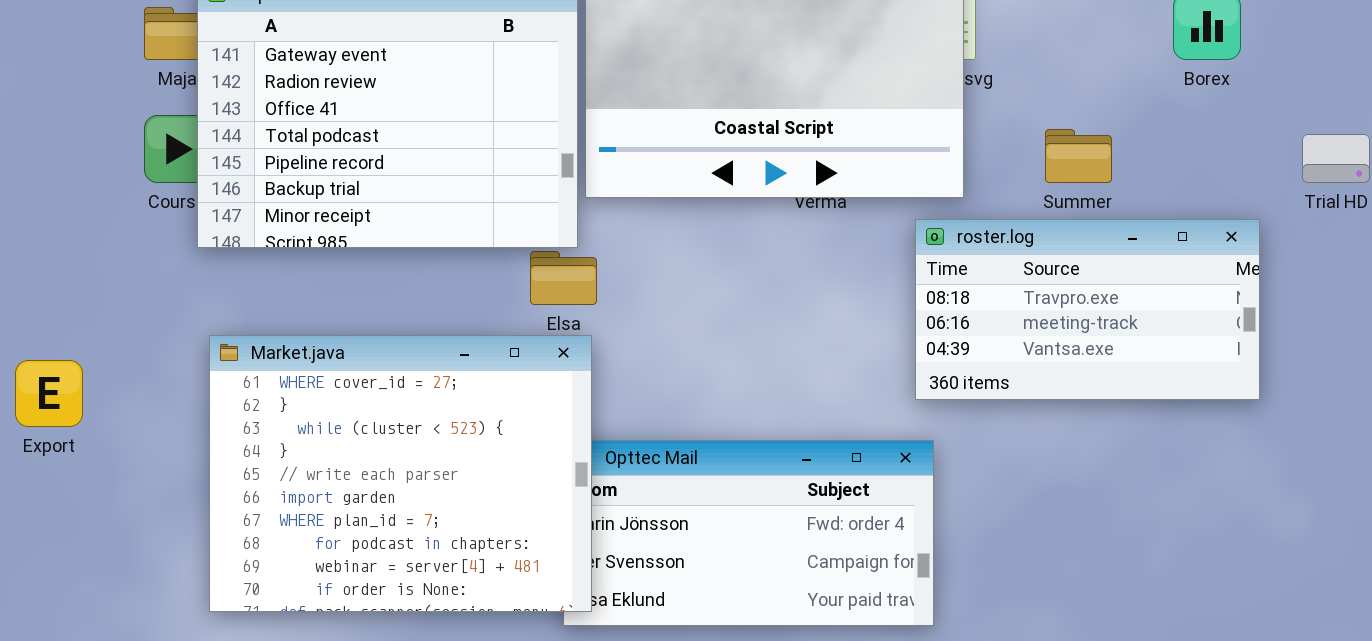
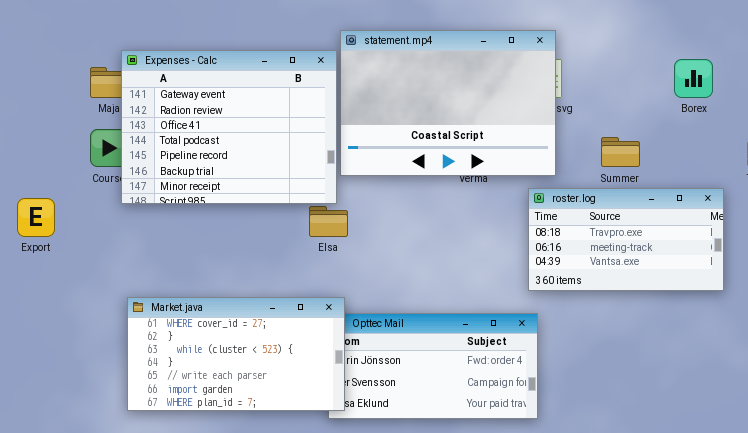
Market.java: [209,335,592,612] -> [127,297,345,411], resized
Export: [15,360,83,427] -> [17,198,55,237], moved

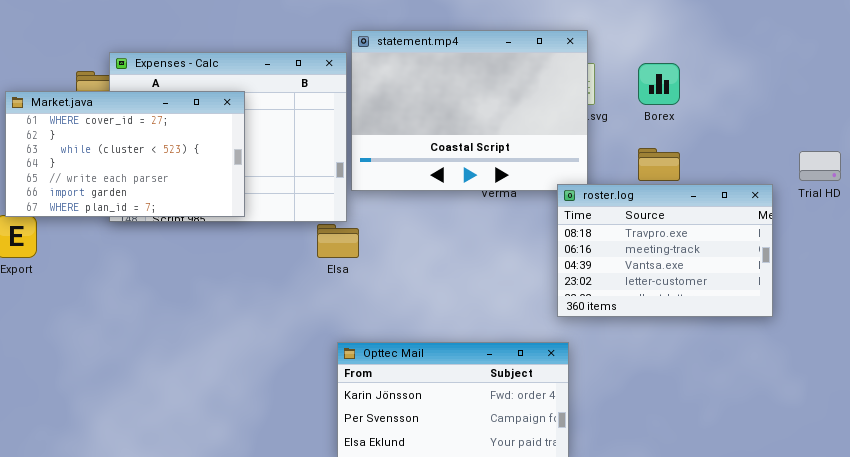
Borex: [674,59,713,98] -> [638,63,680,105], moved
roster.log: [528,188,724,291] -> [557,184,773,317], resized
Market.java: [127,297,345,411] -> [5,91,245,217], moved

